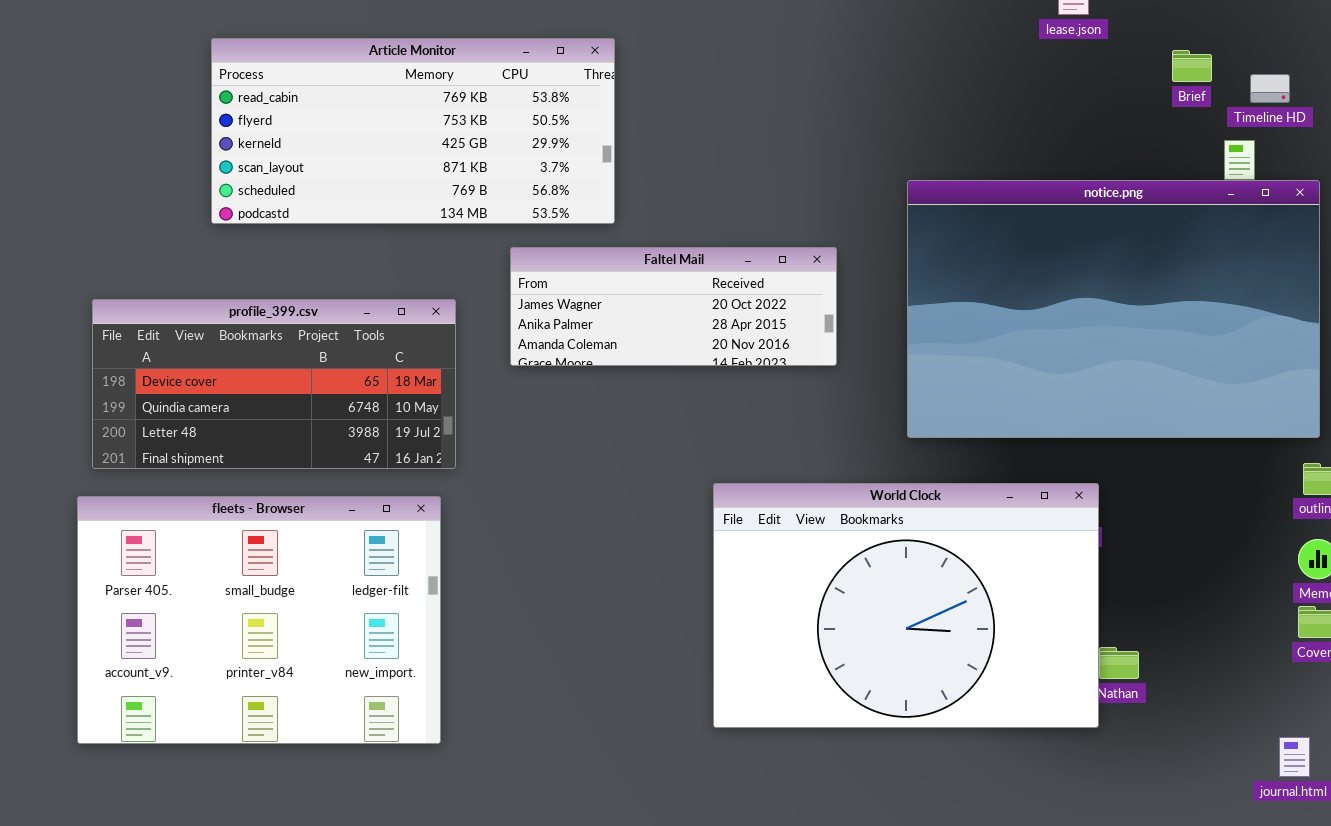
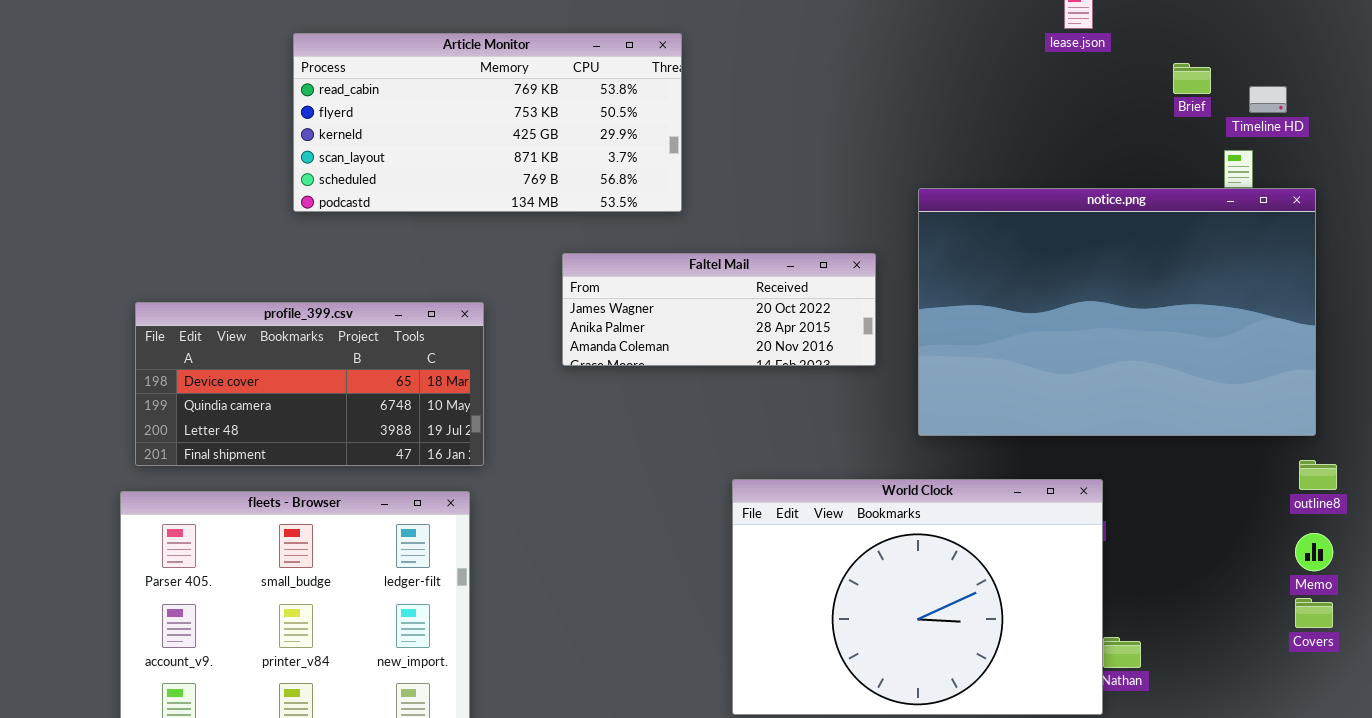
Article Monitor: [211,38,615,224] -> [293,33,682,212], moved
Faltel Mail: [510,247,837,366] -> [562,253,876,366], moved

